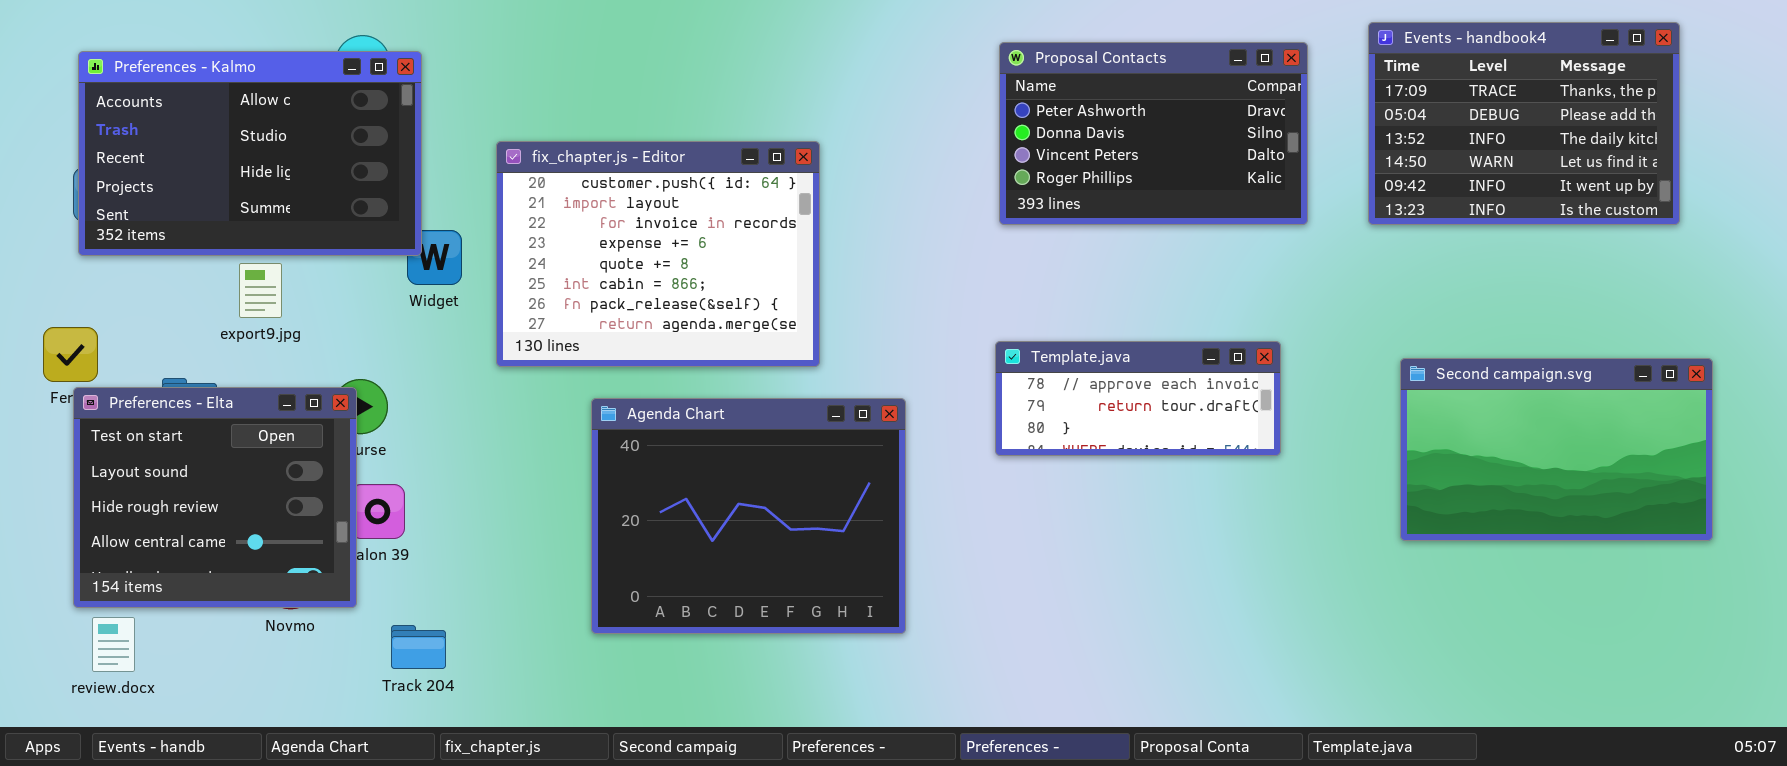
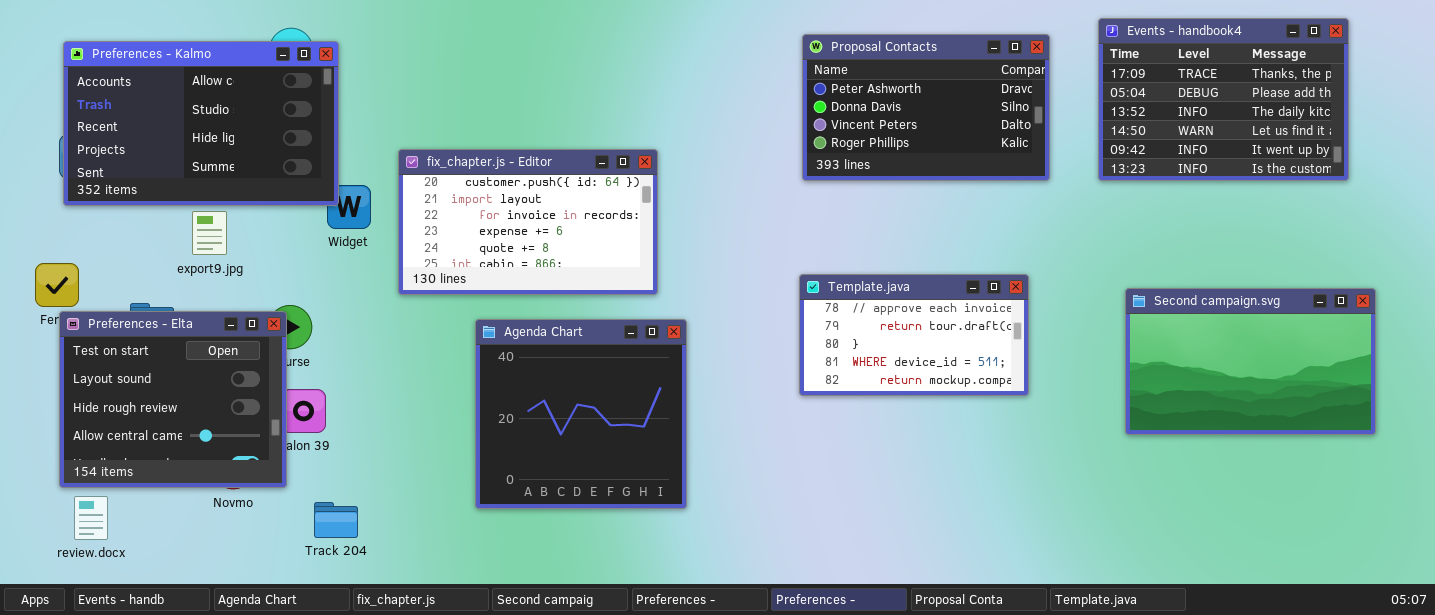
fix_chapter.js - Editor: [496,141,820,367] -> [398,149,658,295], resized
Template.java: [995,341,1281,456] -> [799,274,1029,396], resized
Agenda Chart: [591,398,906,634] -> [475,319,687,509], resized

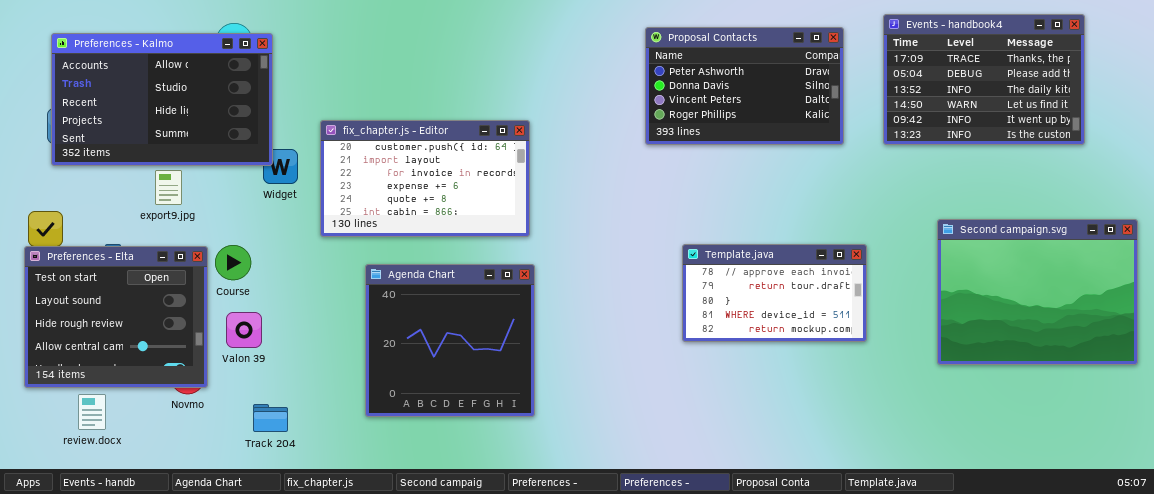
Template.java: [799,274,1029,396] -> [682,244,867,342], moved
Second campaign.svg: [1125,288,1376,435] -> [937,219,1138,365], moved, resized
Preferences - Elta: [59,311,287,488] -> [24,246,208,388], moved
Agenda Chart: [475,319,687,509] -> [365,264,535,417], moved
review.docx: [74,496,108,540] -> [78,394,106,430], moved

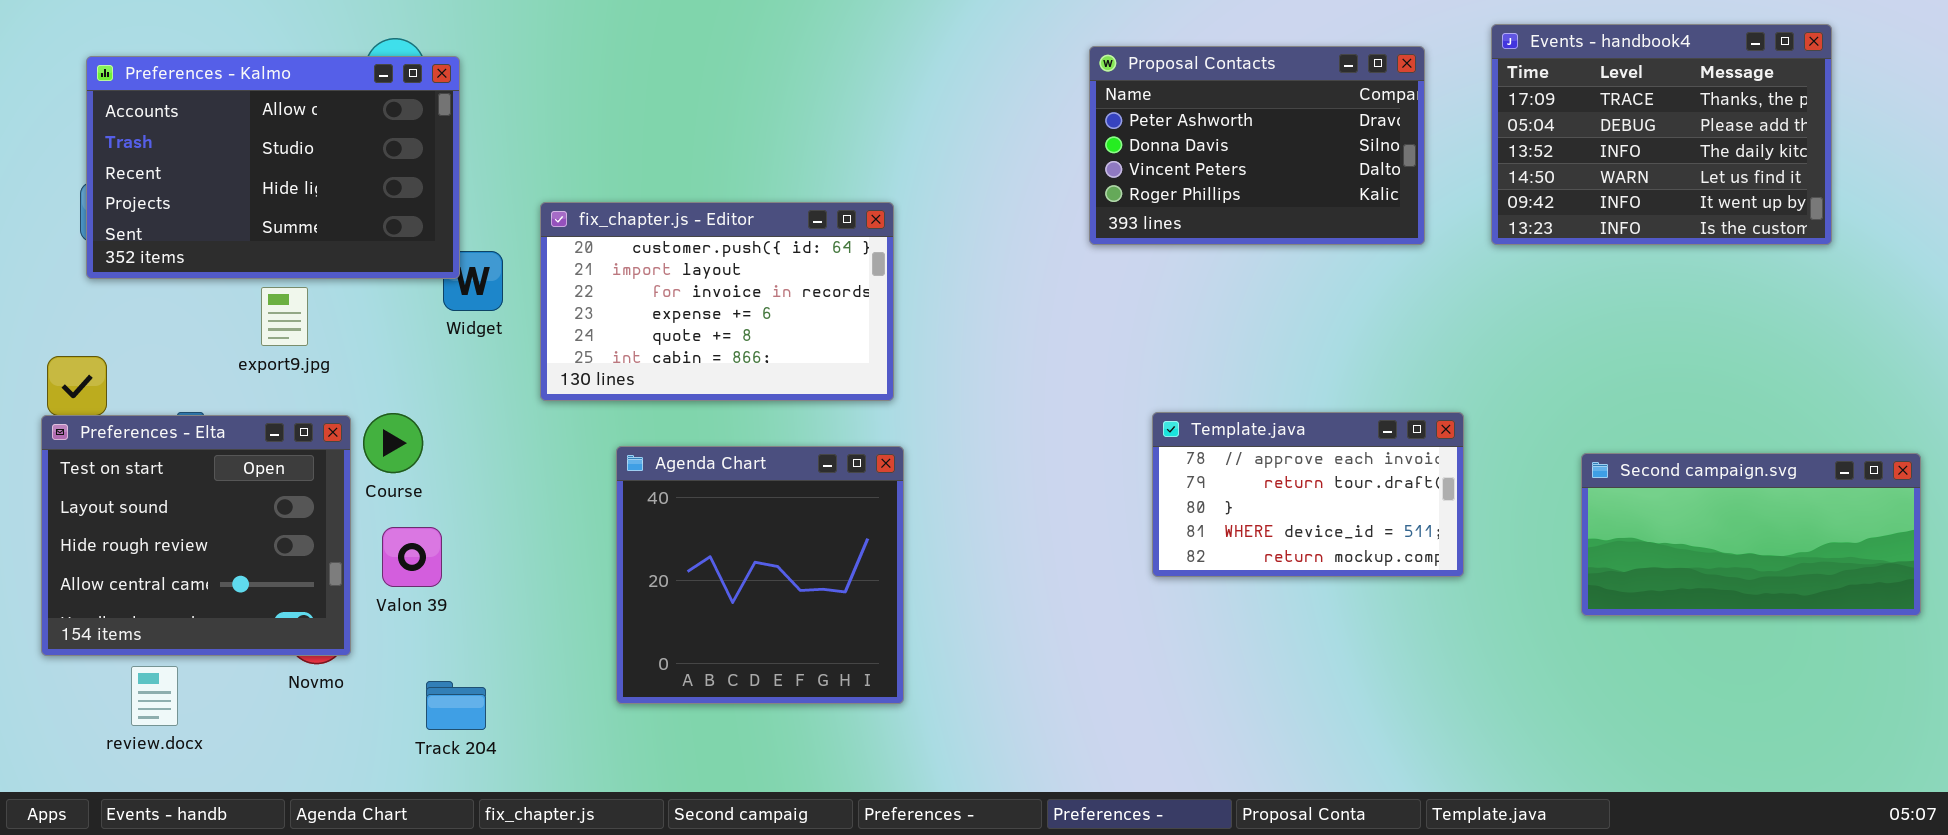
Second campaign.svg: [937,219,1138,365] -> [1581,453,1921,616], resized

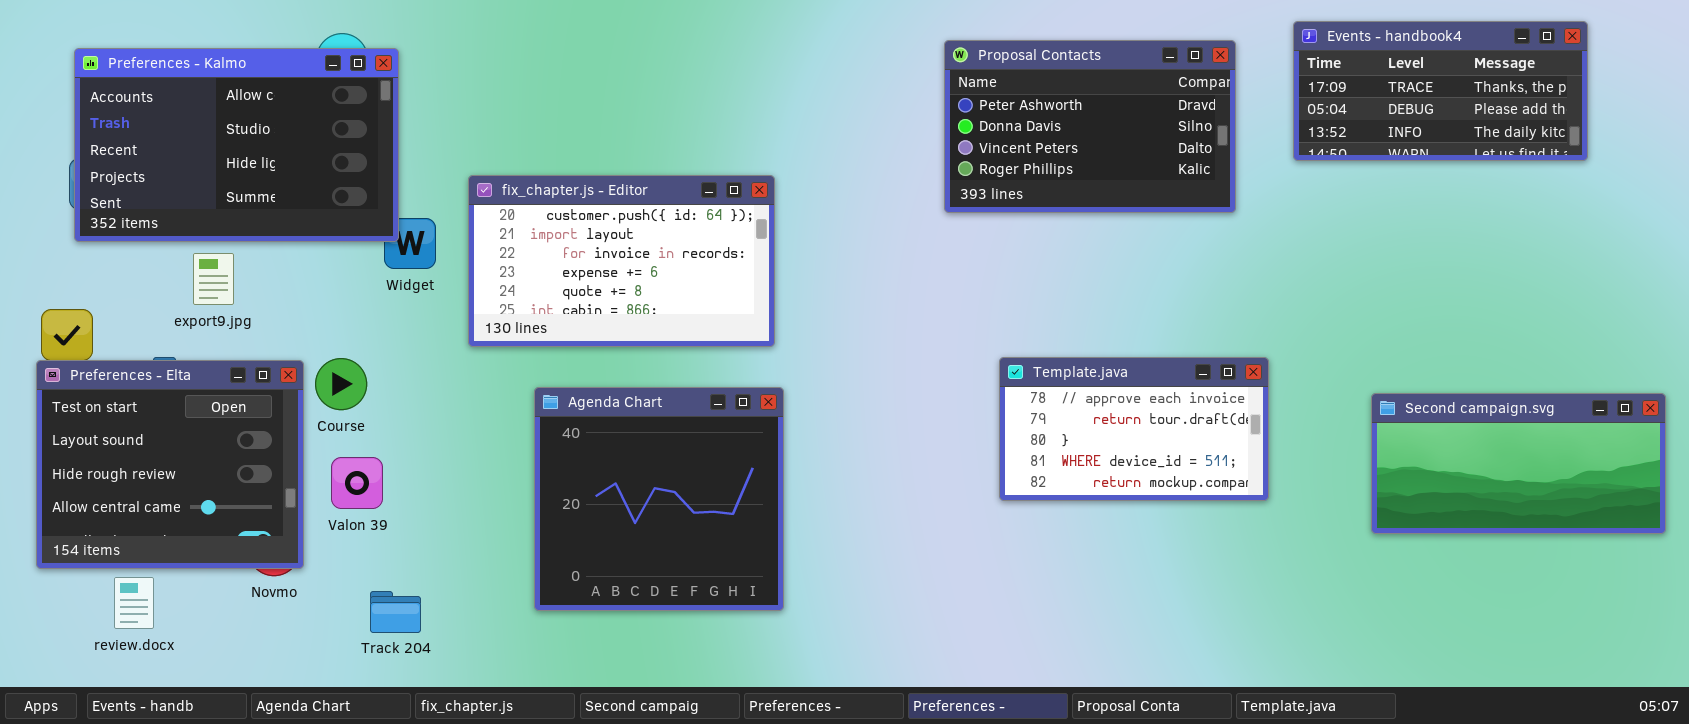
Events - handbook4: [1491,24,1832,245] -> [1293,21,1588,161], resized
export9.jpg: [261,287,308,346] -> [193,253,234,305], moved

